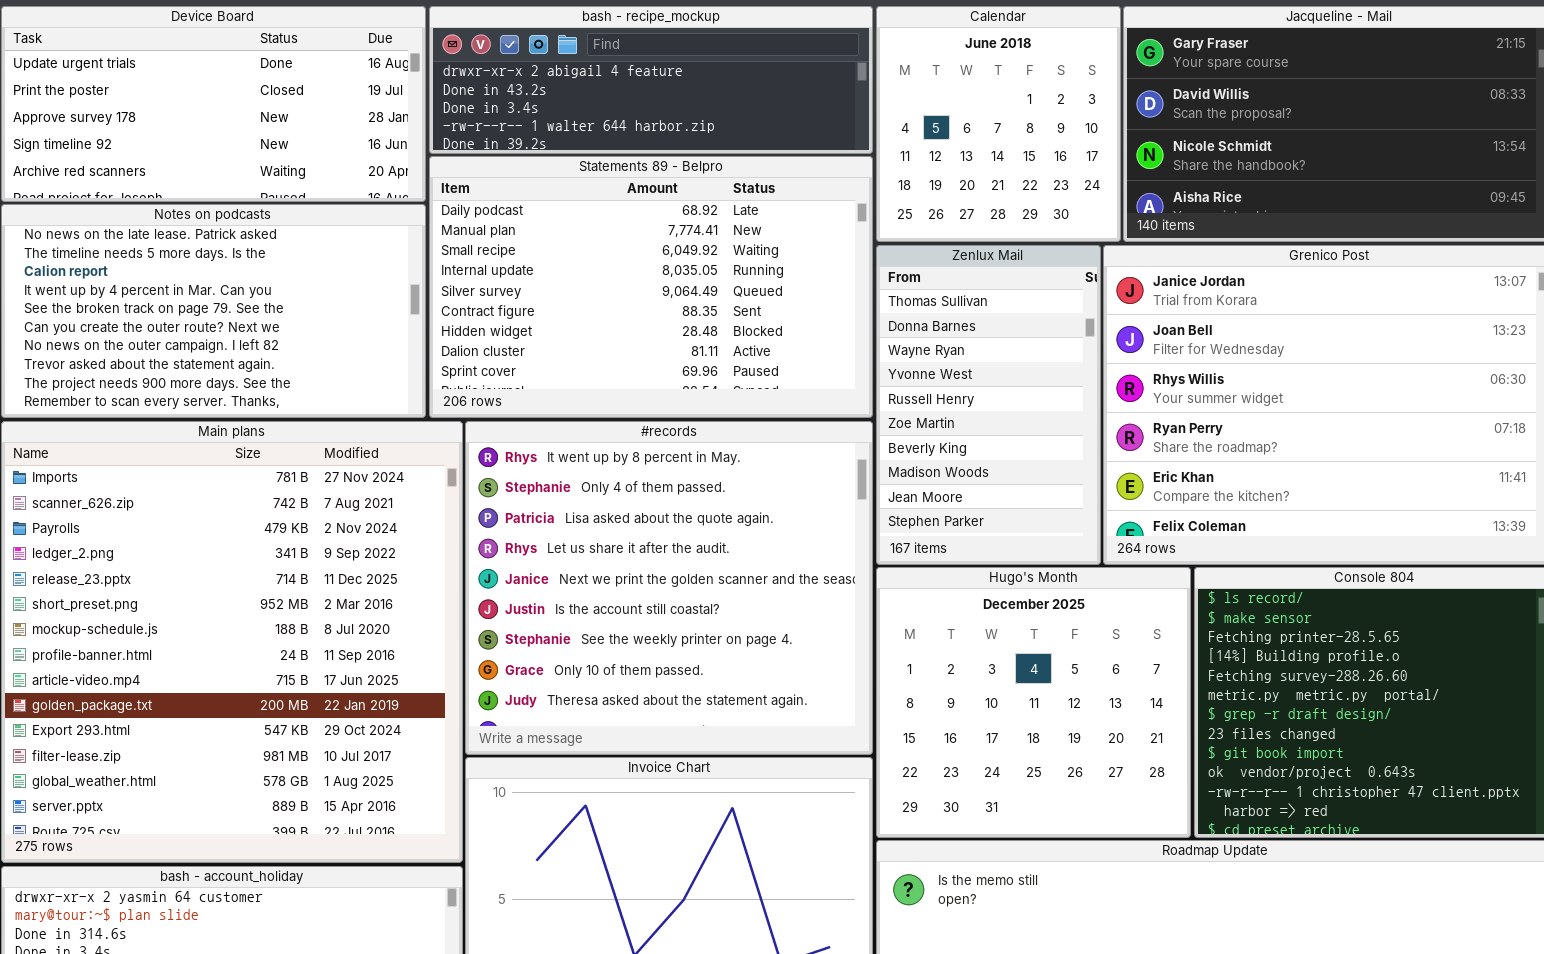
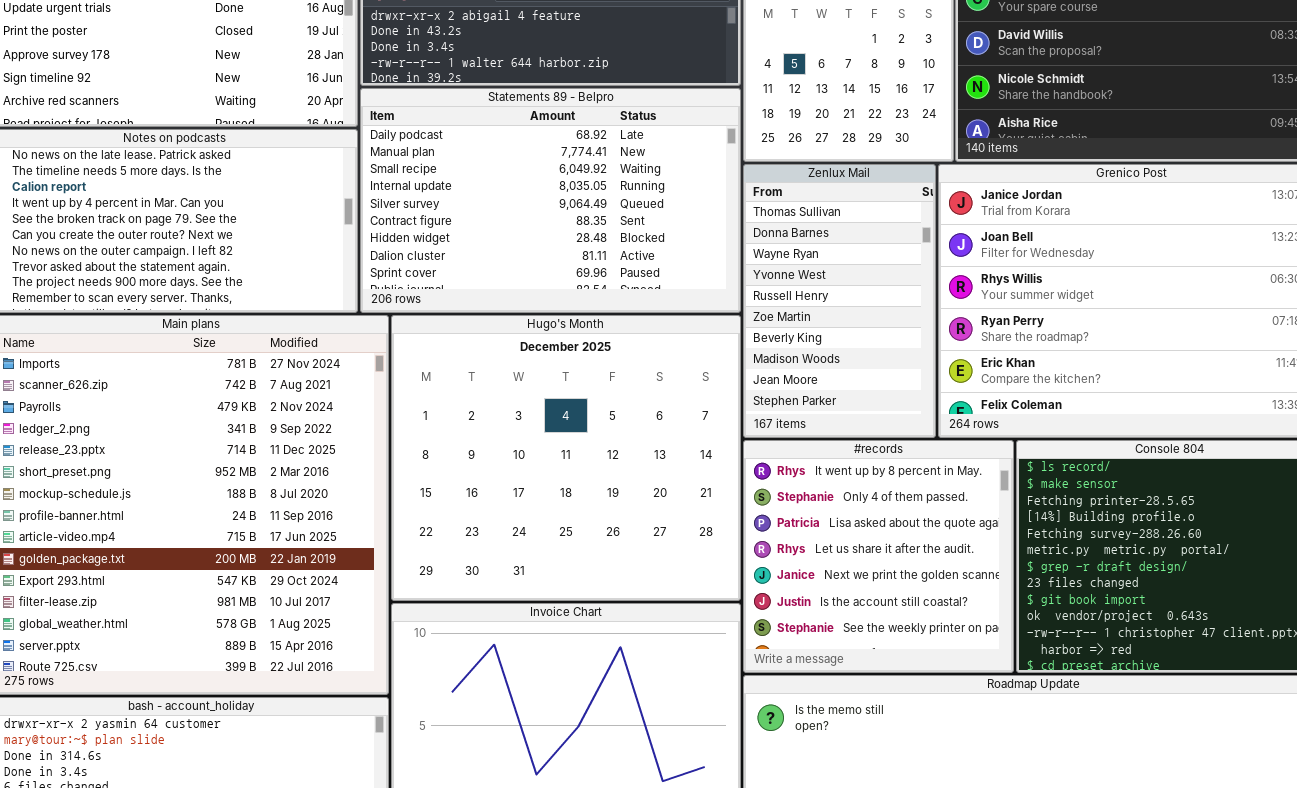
#records: [465,421,873,755] -> [743,440,1014,673], moved, resized
Hugo's Month: [876,567,1191,838] -> [391,315,741,601], moved, resized

